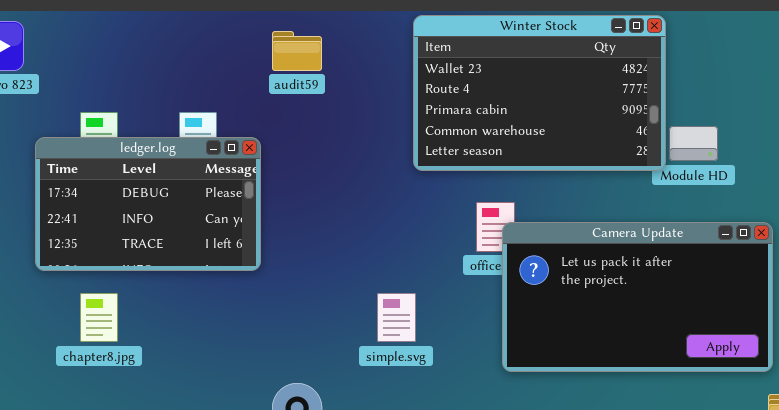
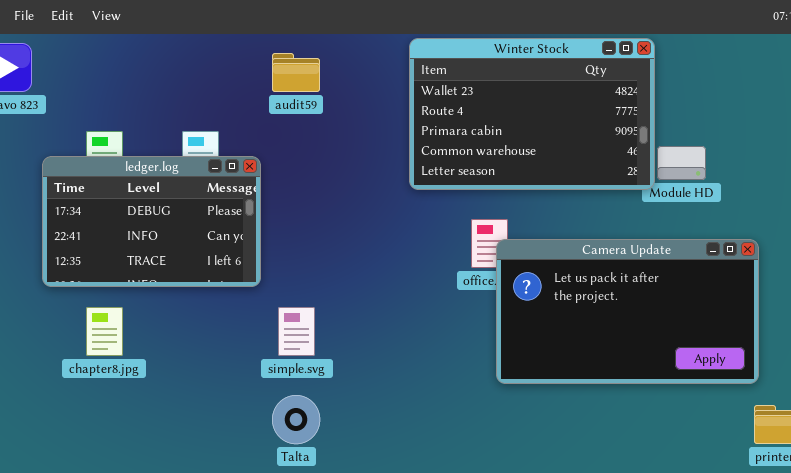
simple.svg: [377,293,416,342] -> [278,307,315,356], moved

